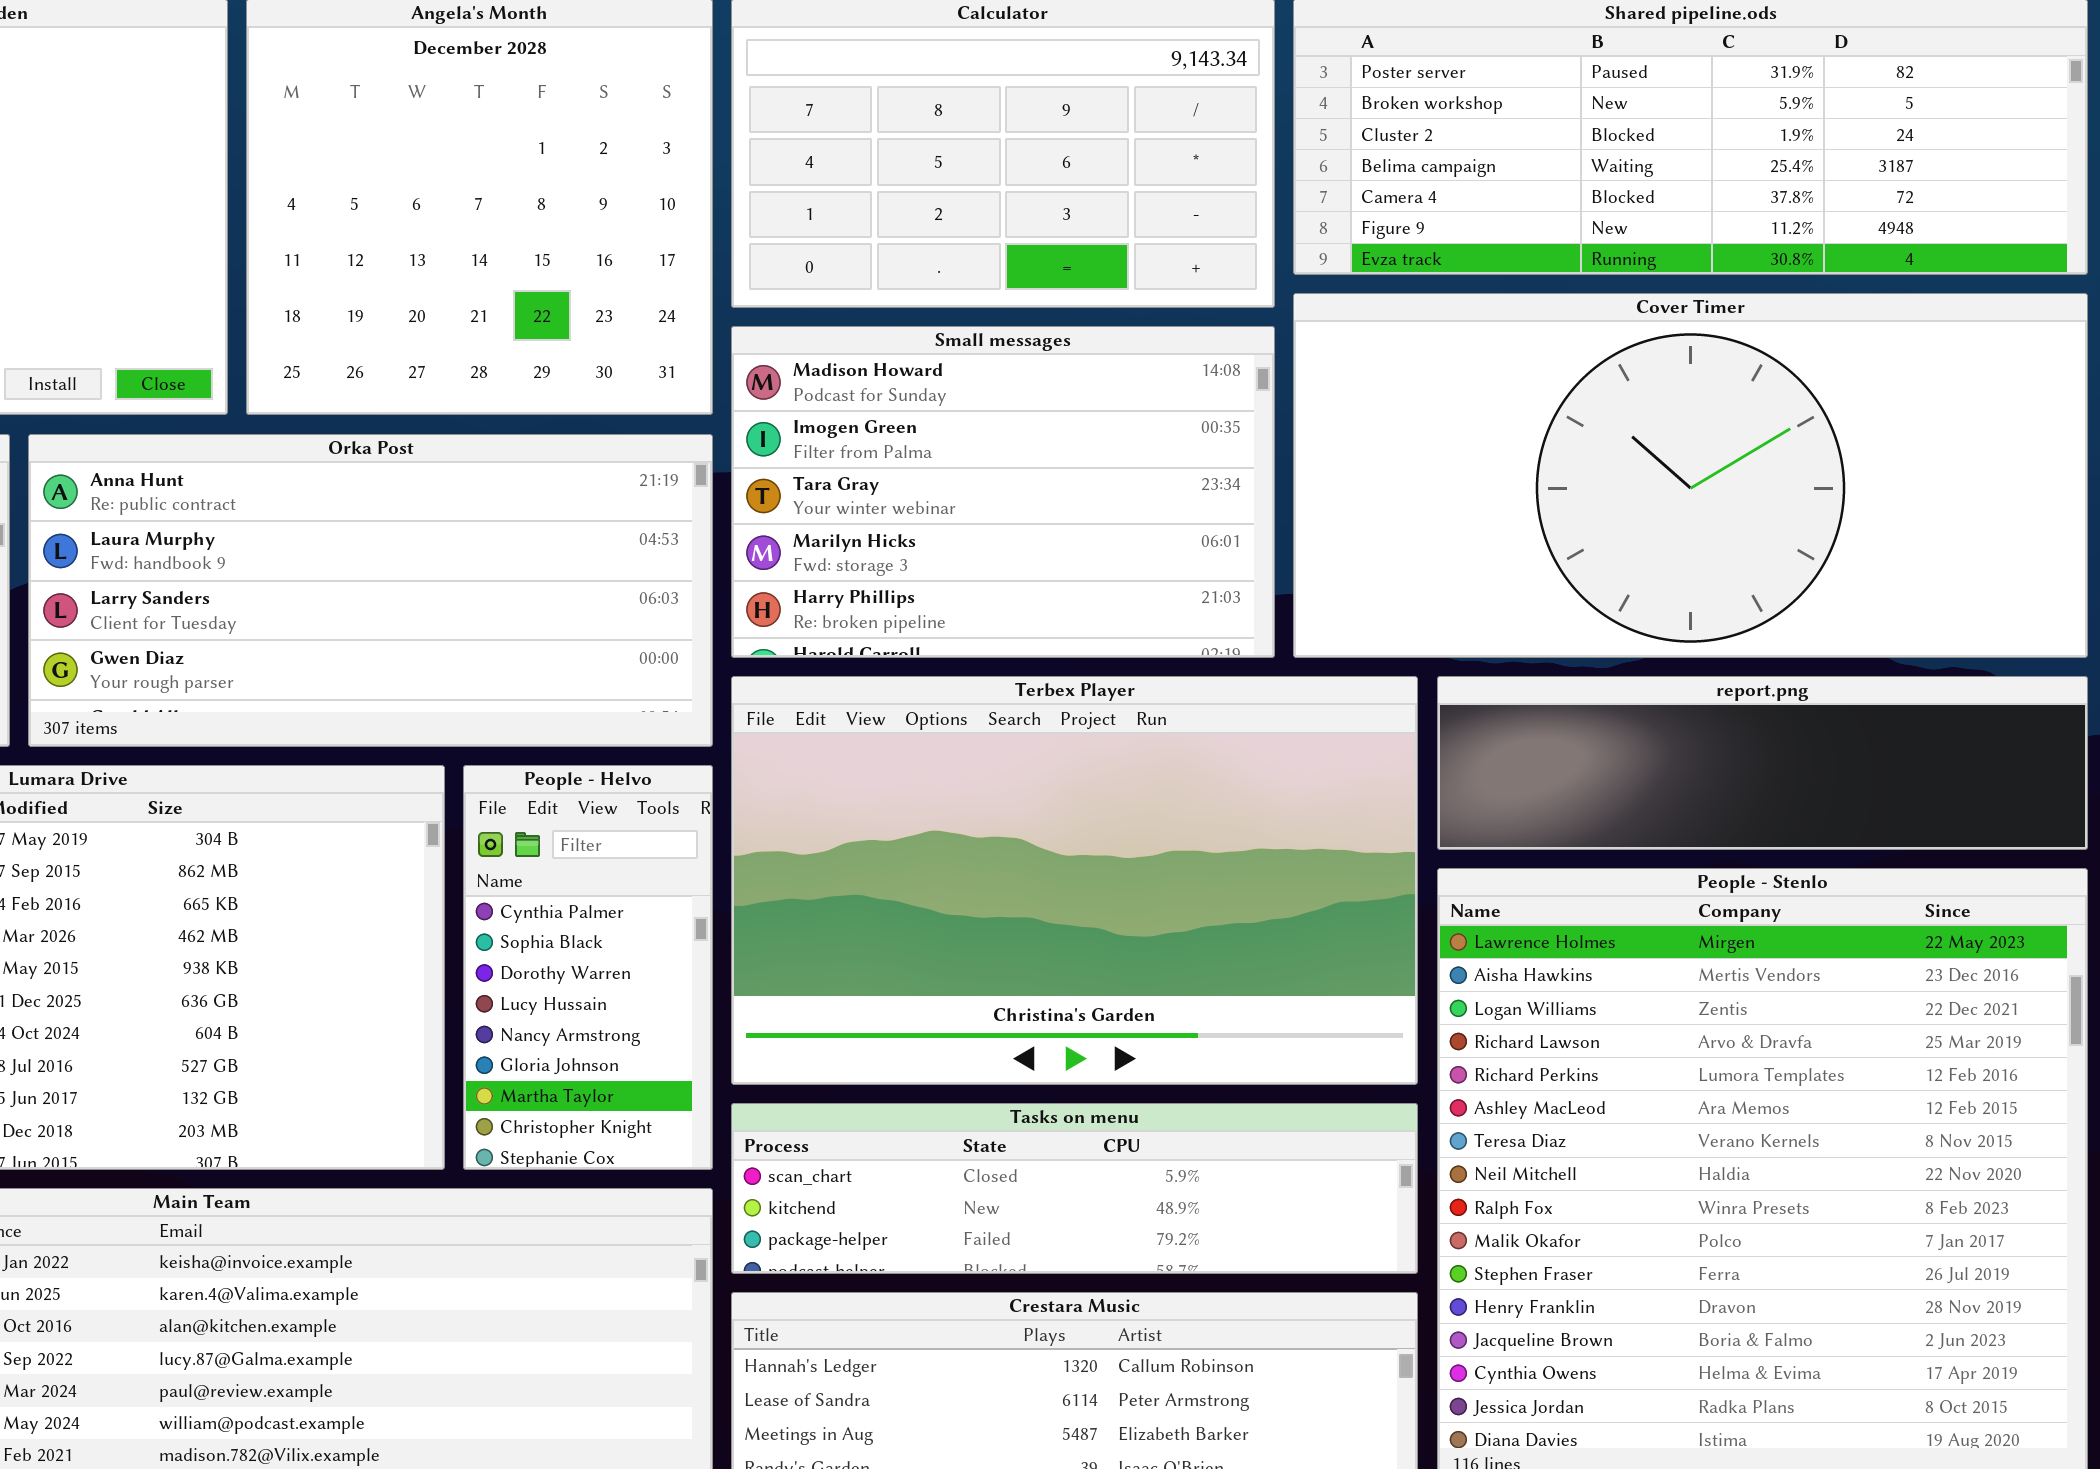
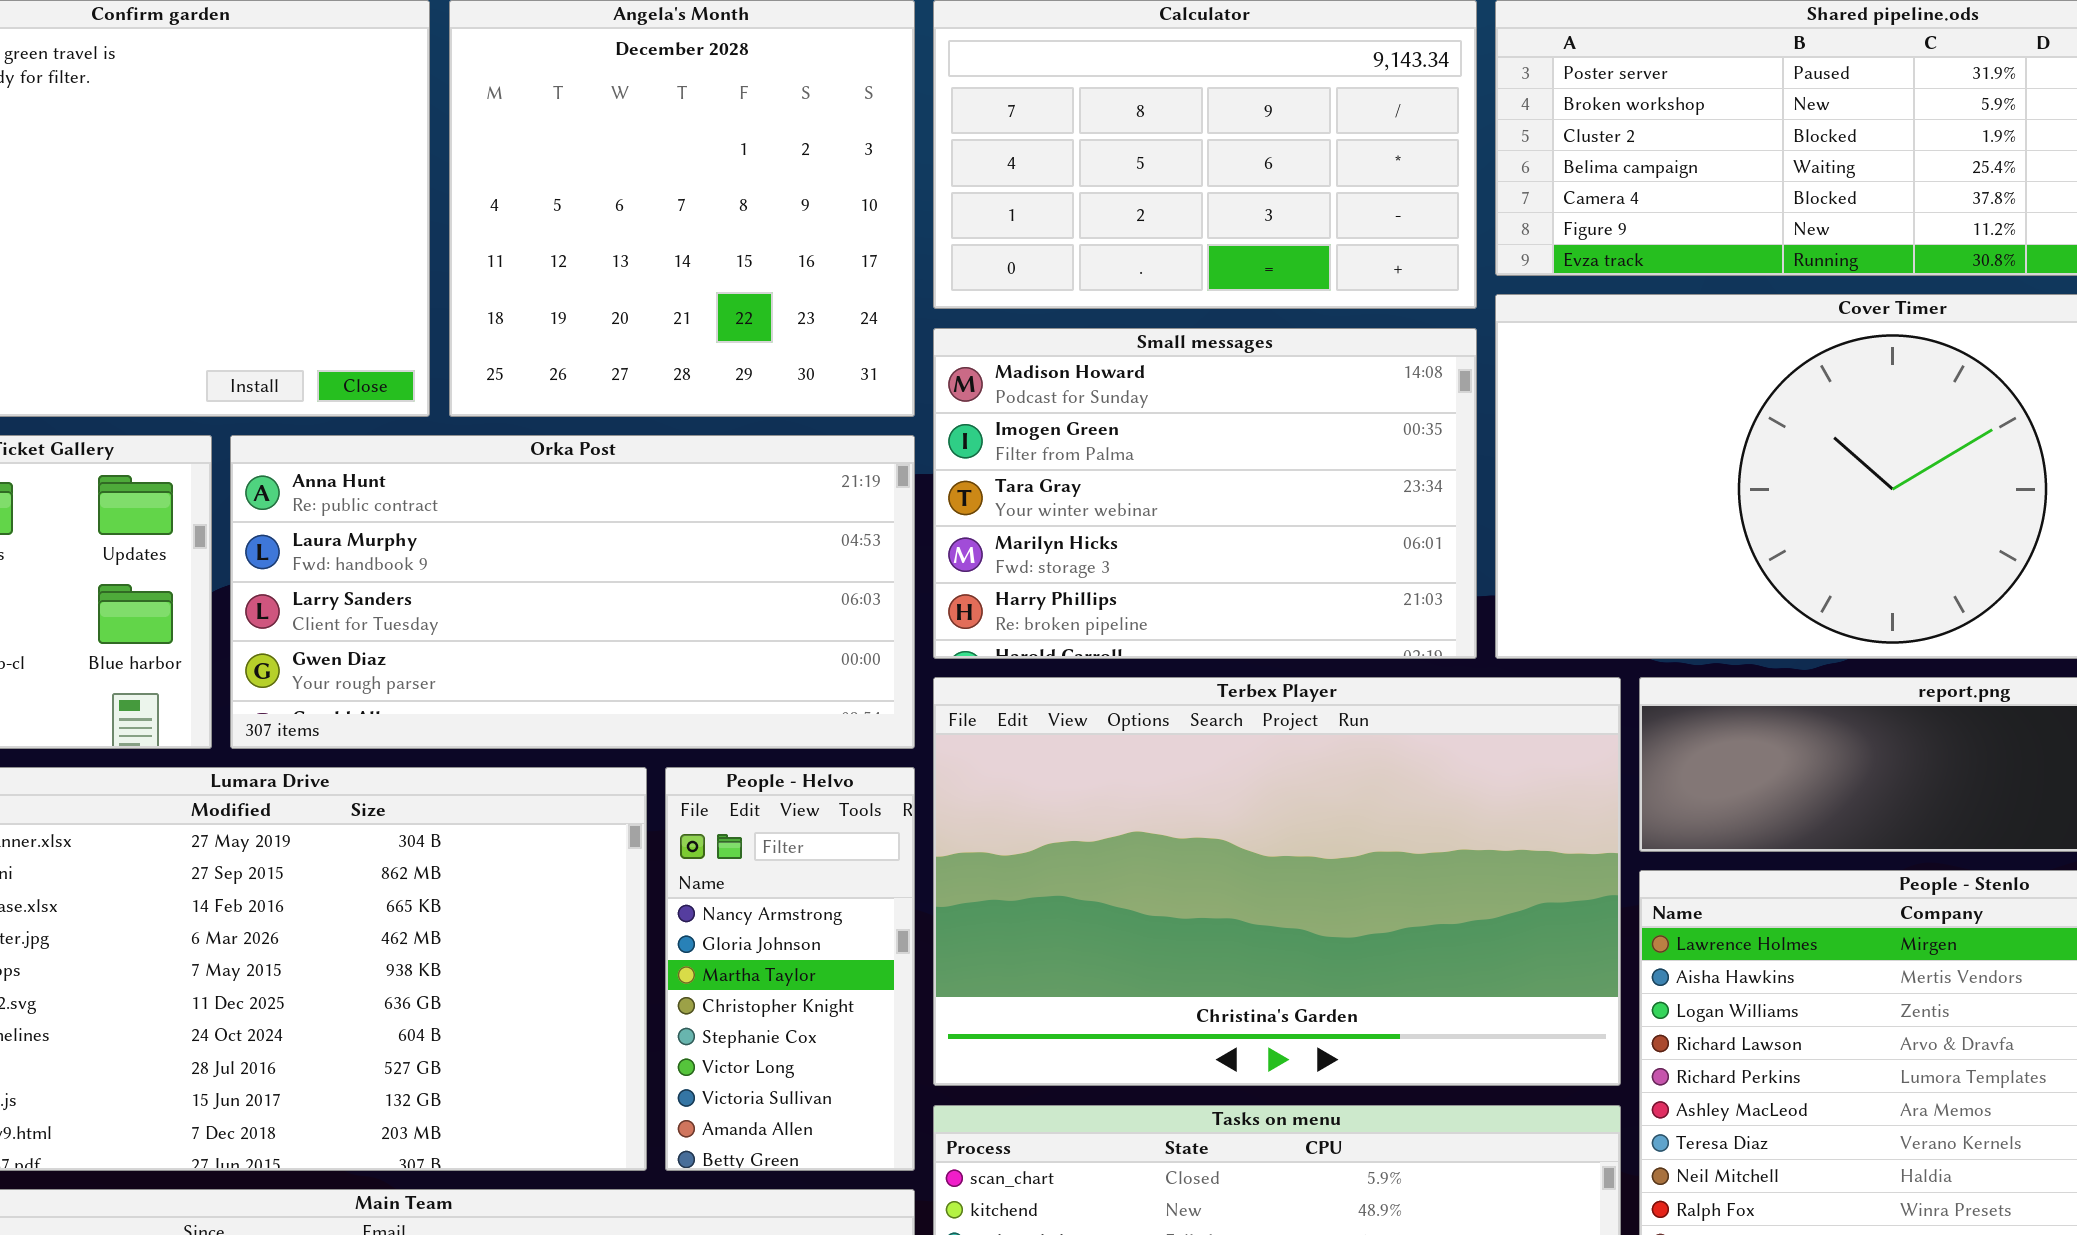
People - Helvo: [463,765,713,1170] -> [665,767,915,1171], scrolled down 4 rows

